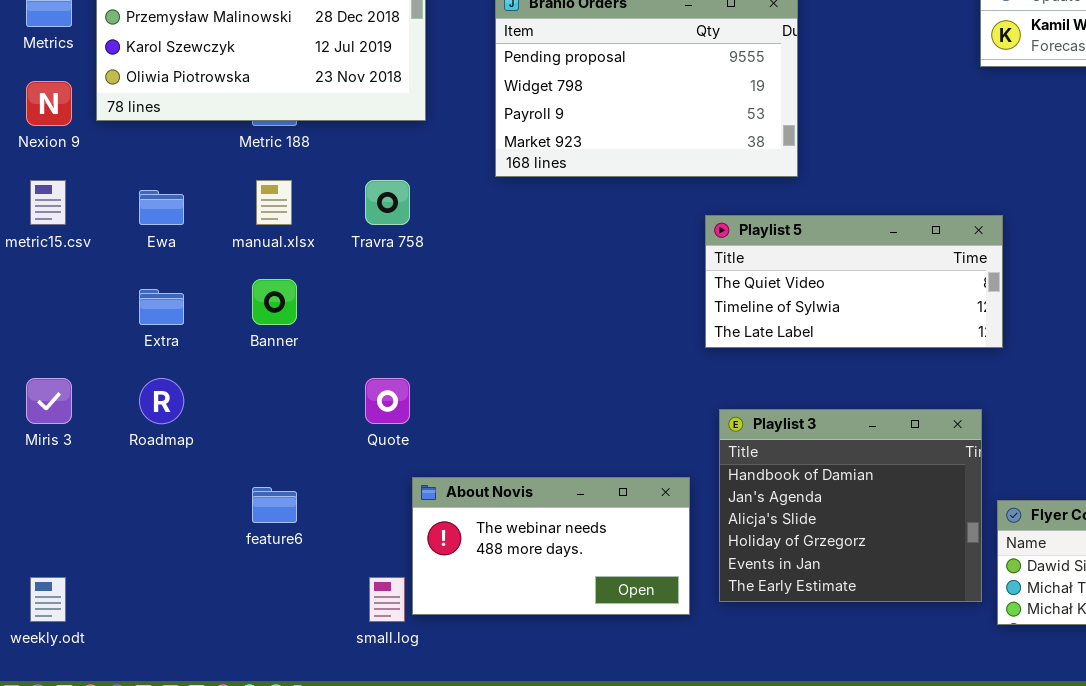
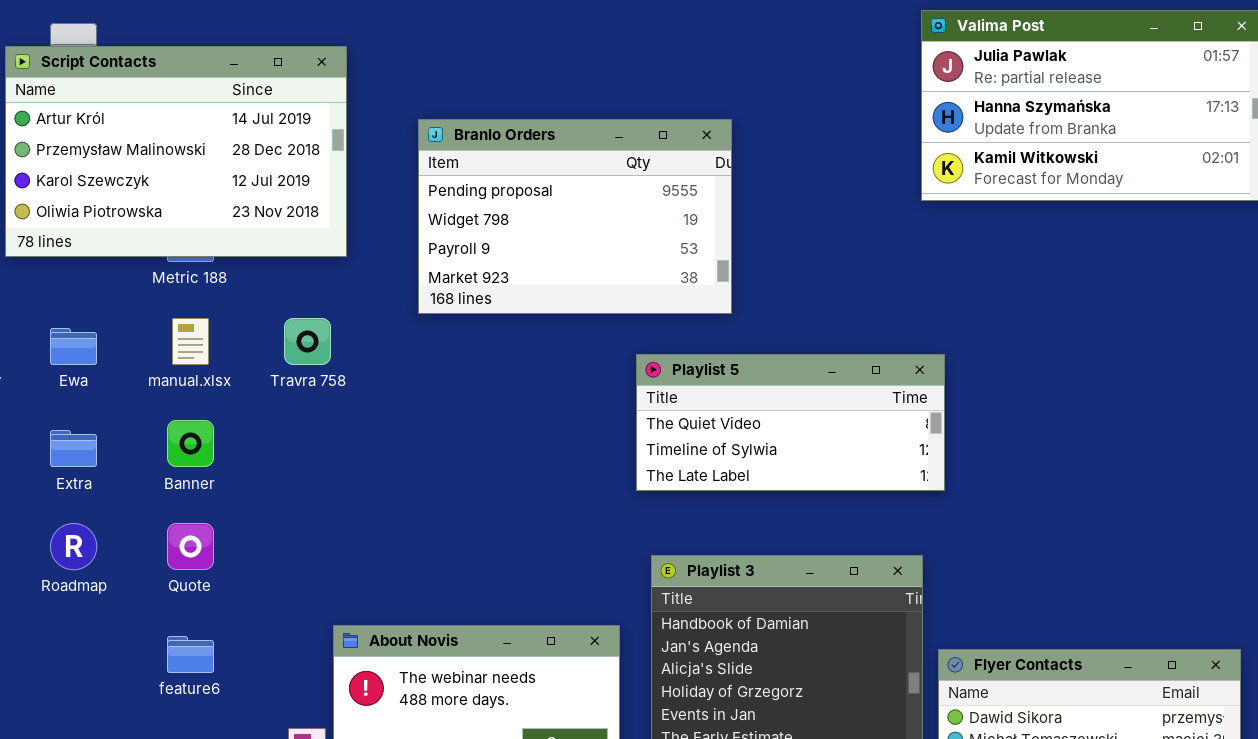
Quote: [365,378,410,424] -> [167,523,214,570], moved

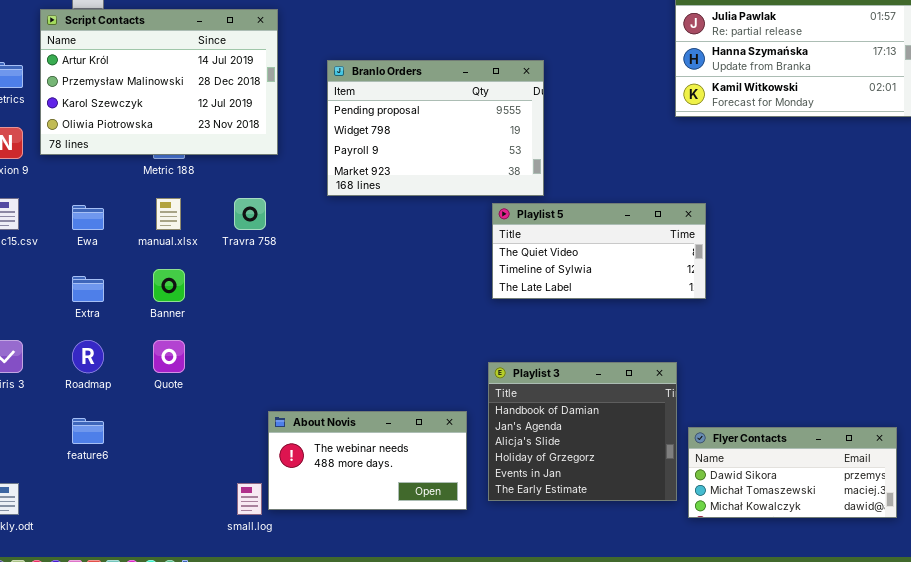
Playlist 5: [636,354,945,491] -> [492,203,706,299], moved
feature6: [167,636,214,673] -> [72,418,104,444], moved

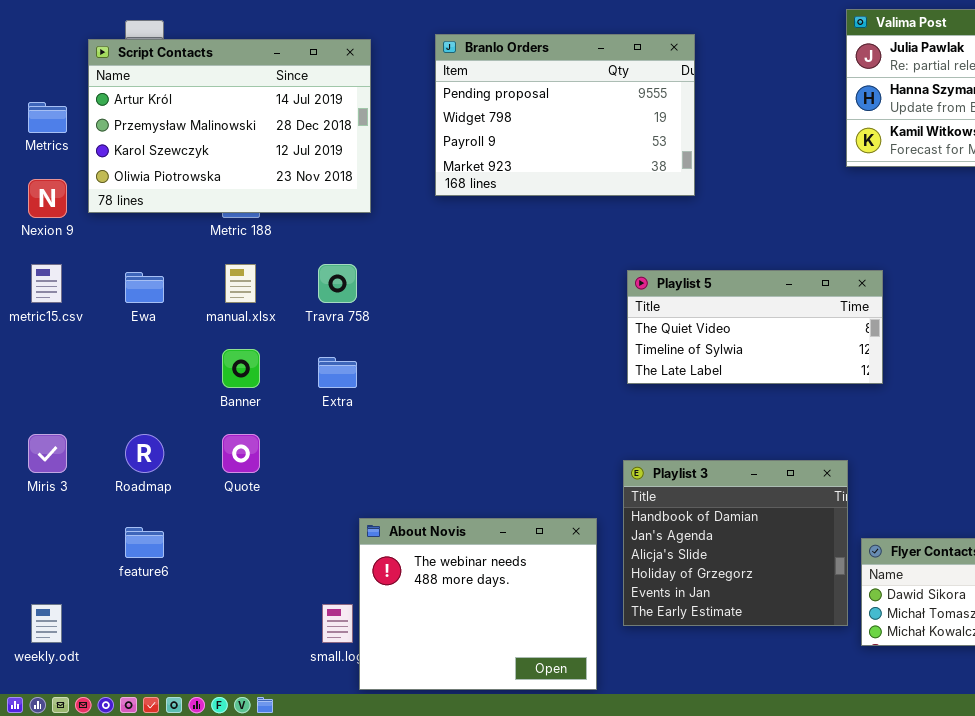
Branlo Orders: [327,60,544,196] -> [435,34,695,196], moved
Extra: [72,276,104,302] -> [318,357,357,388], moved
About Novis: [268,411,467,510] -> [359,518,597,690], resized

